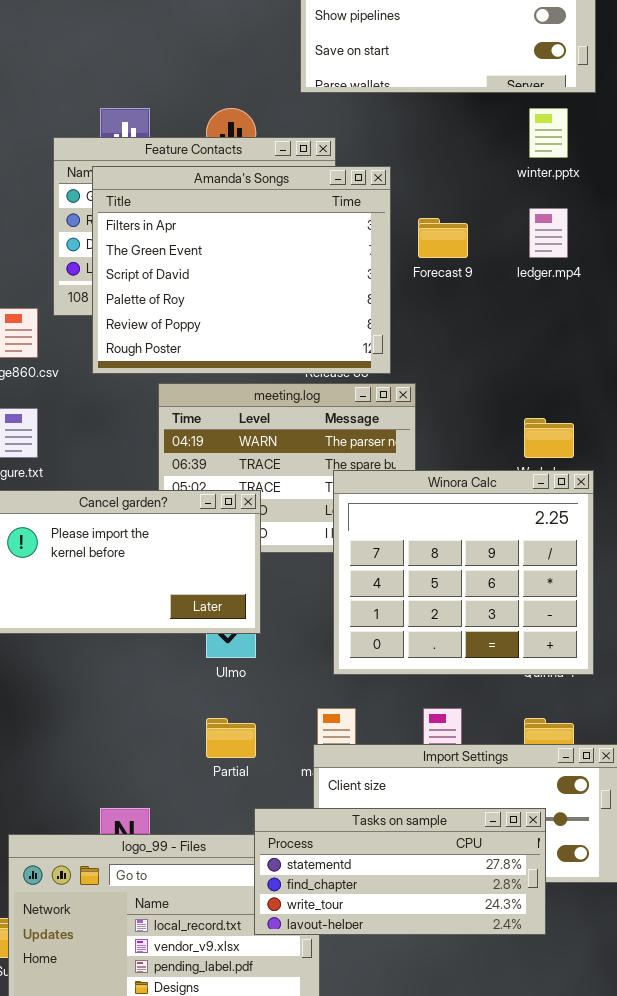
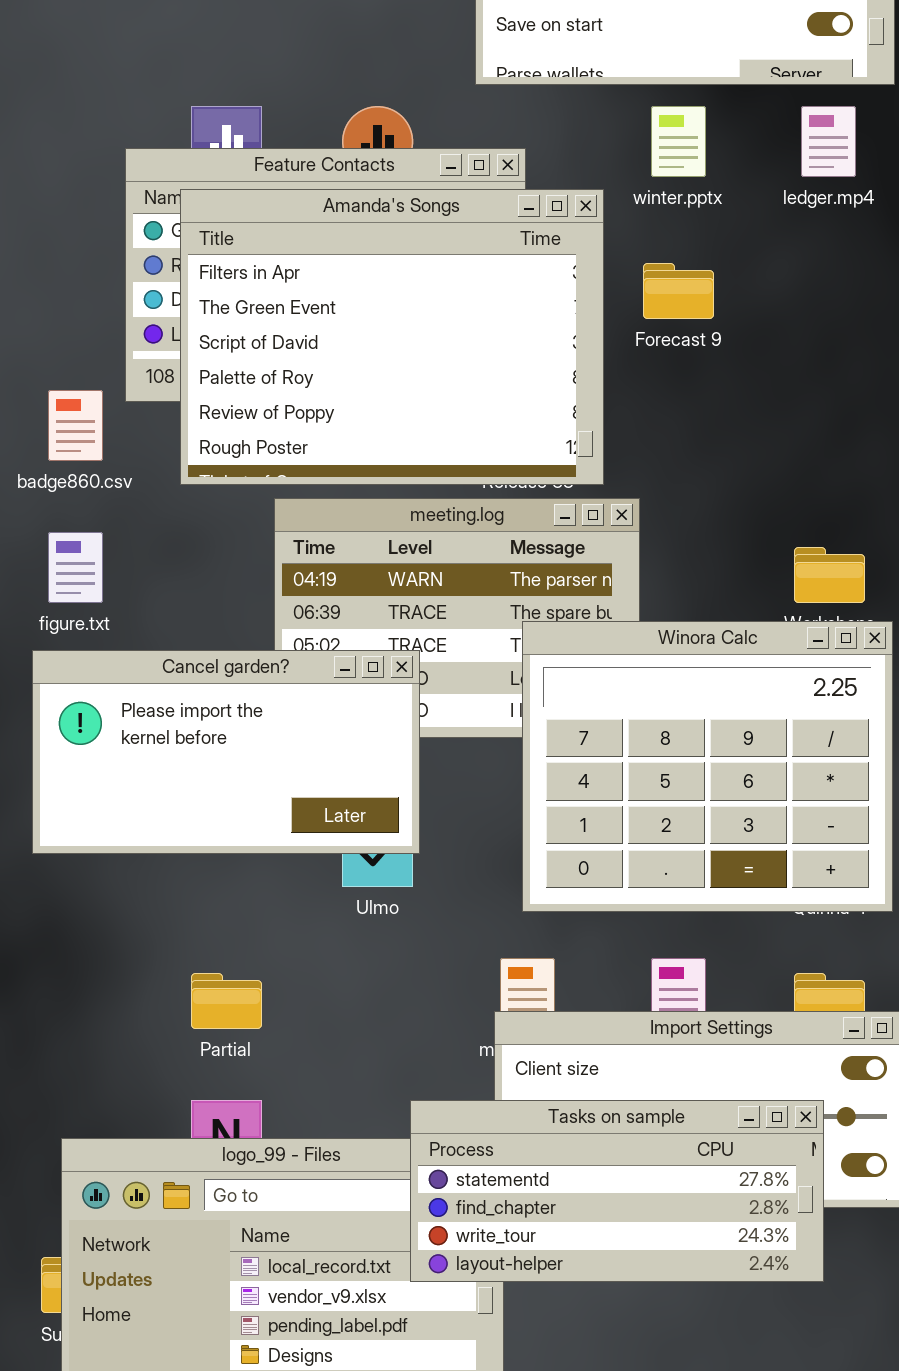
winter.pptx: [529,108,568,158] -> [651,106,706,177], moved
ledger.mp4: [529,208,568,258] -> [801,106,856,177], moved
Partial: [206,718,256,758] -> [191,973,262,1029], moved

